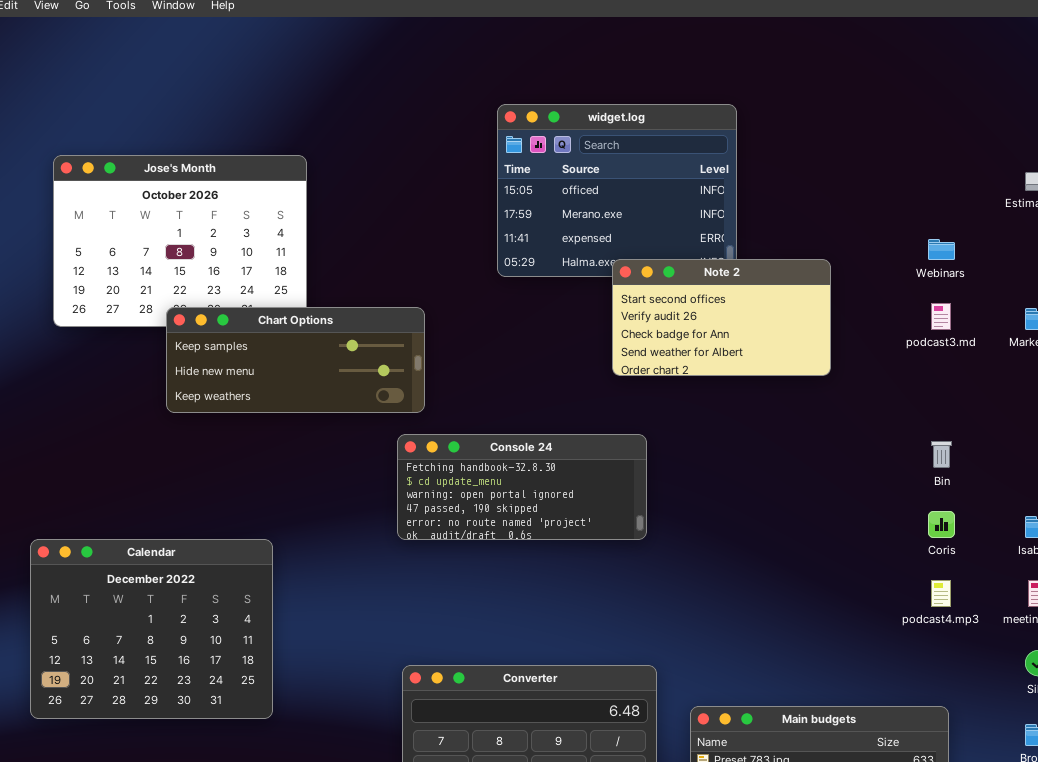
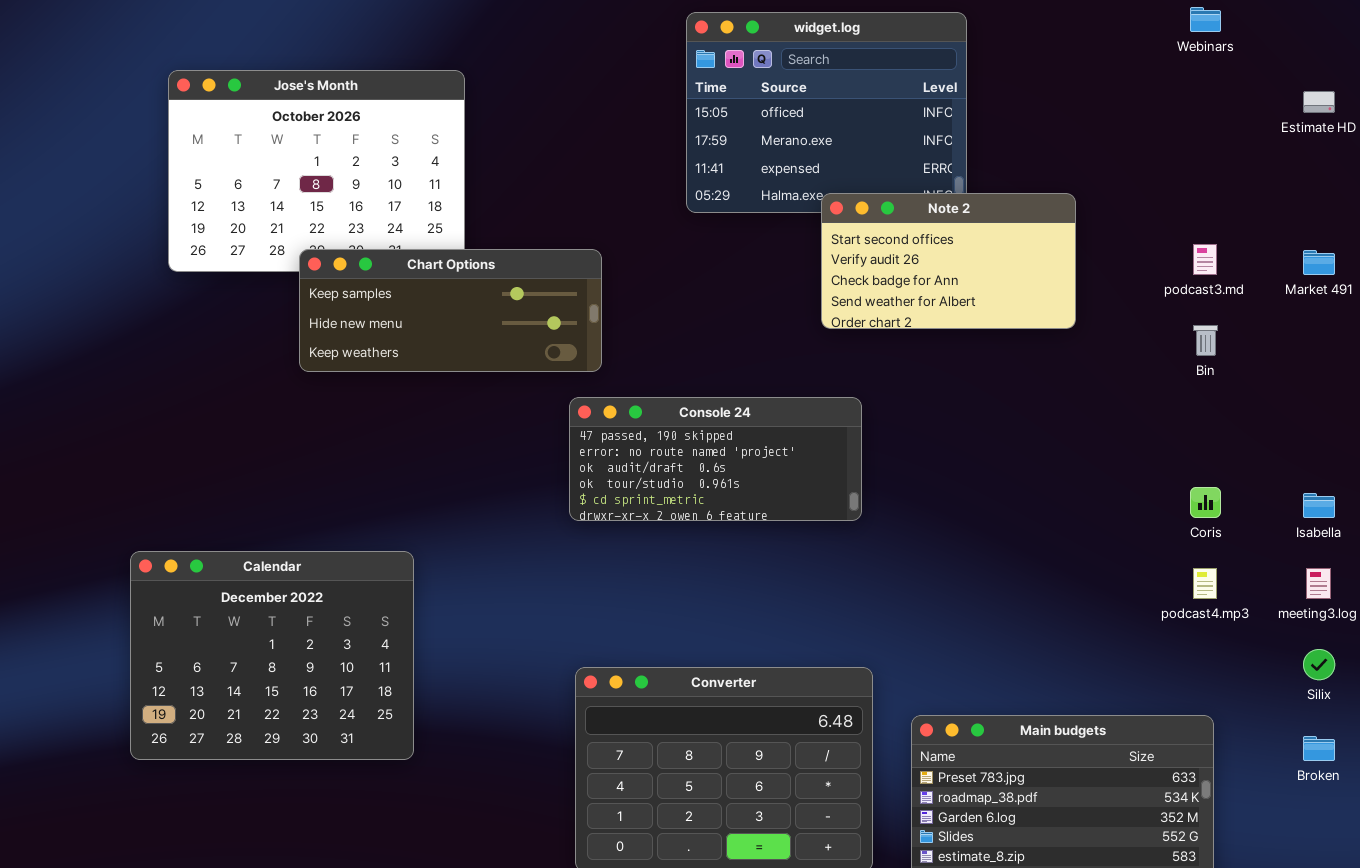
Webinars: [928,239,955,260] -> [1190,7,1221,32], moved
Console 24: [397,434,647,540] -> [569,397,862,521], scrolled down 3 rows
Bin: [931,441,952,468] -> [1193,325,1218,356], moved
Calendar: [30,539,273,719] -> [130,551,414,760], moved

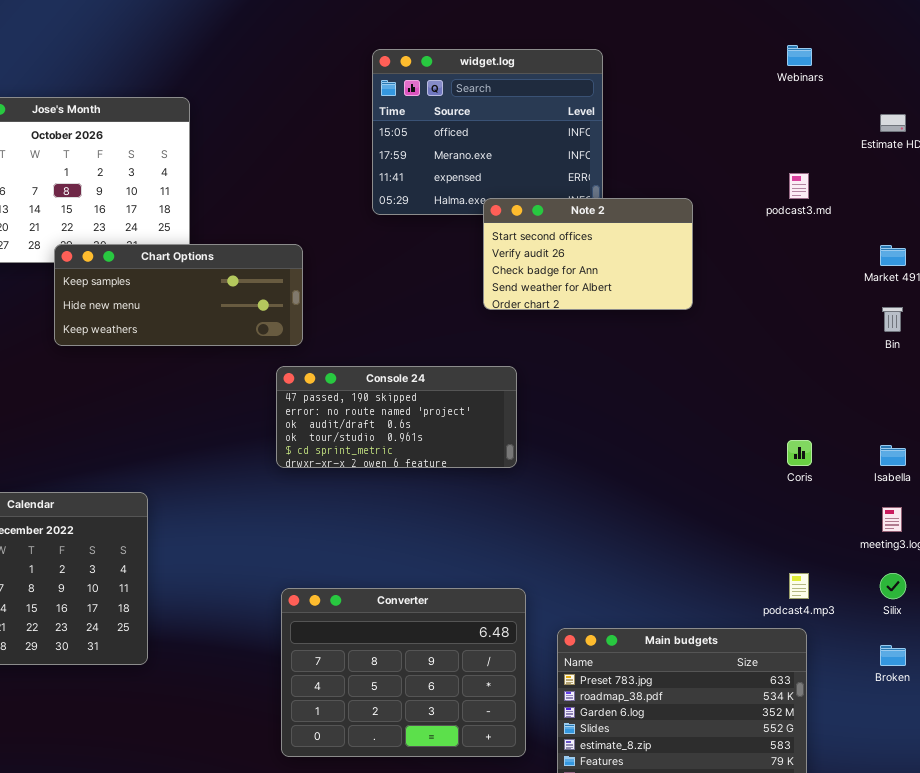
podcast3.md: [1193,244,1217,275] -> [789,173,809,199], moved
Bin: [1193,325,1218,356] -> [882,307,903,332], moved
podcast4.mp3: [1193,568,1217,599] -> [789,573,809,599], moved

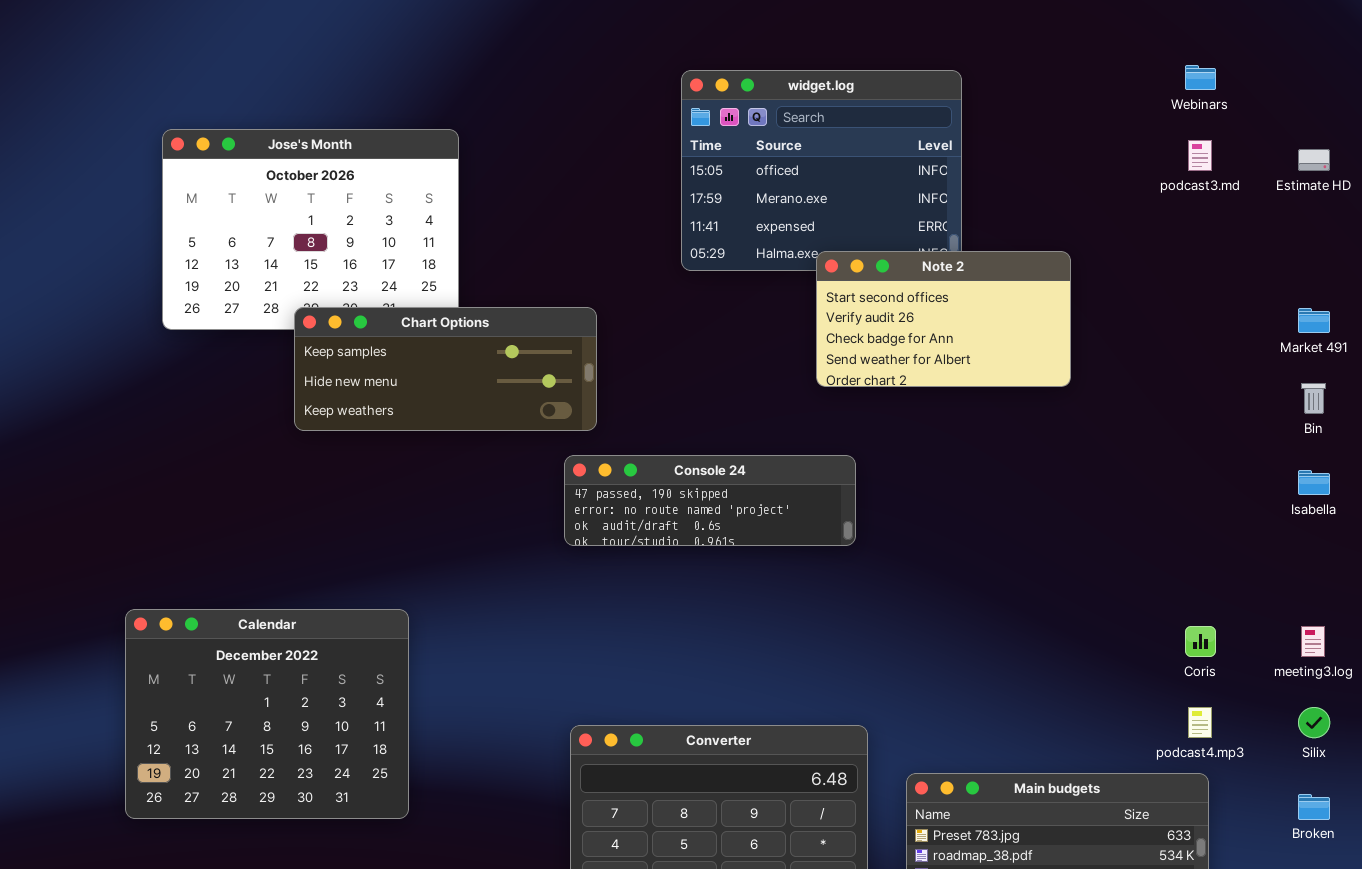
podcast3.md: [789,173,809,199] -> [1188,140,1212,171], moved
Console 24: [276,366,517,468] -> [564,455,856,546], resized
Coris: [787,440,812,466] -> [1185,626,1216,657], moved
Isabella: [880,445,906,466] -> [1298,470,1330,495], moved

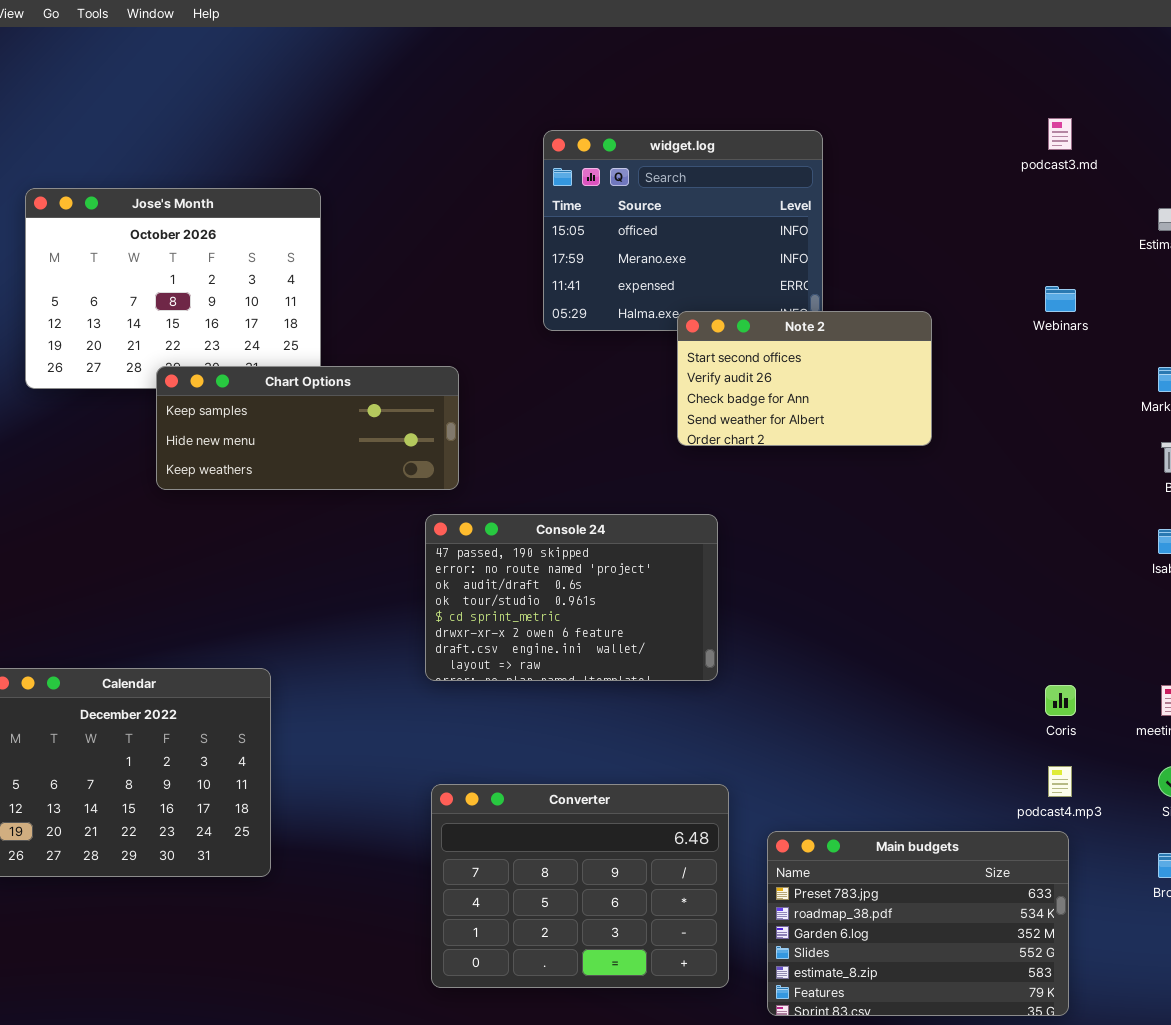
Webinars: [1185,65,1216,90] -> [1045,286,1076,312], moved
podcast3.md: [1188,140,1212,171] -> [1048,118,1072,150], moved
Console 24: [564,455,856,546] -> [425,514,718,681], resized

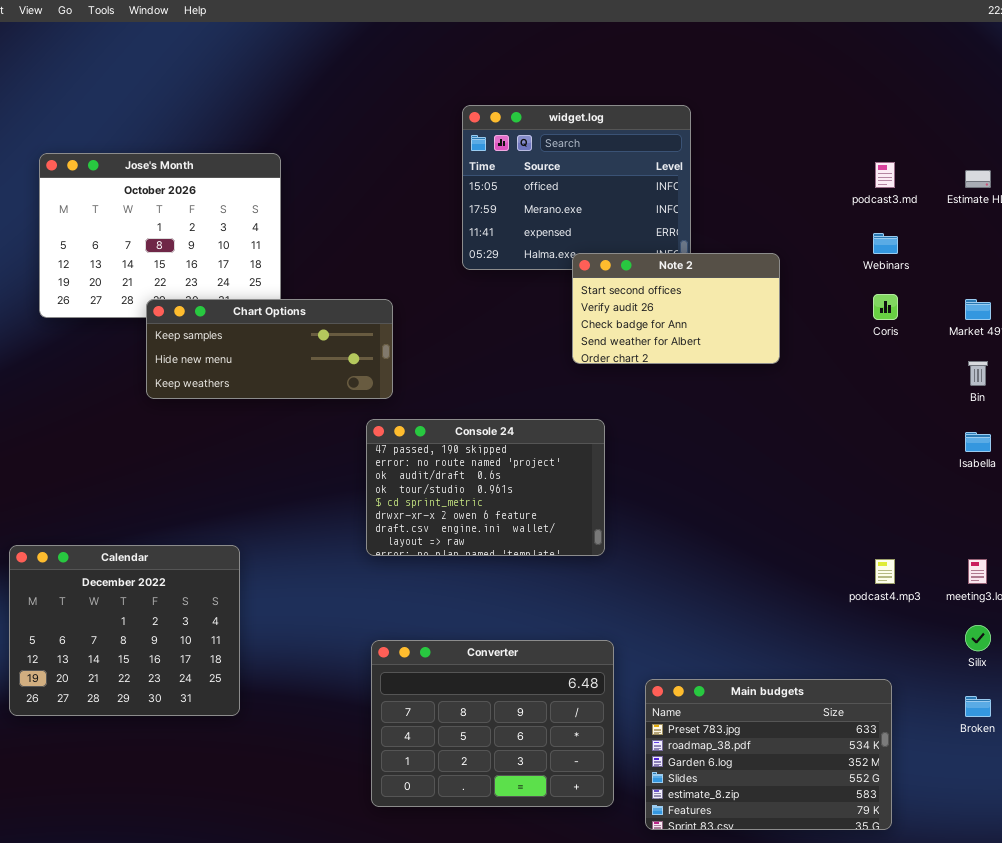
podcast3.md: [1048,118,1072,150] -> [875,162,895,188], moved
Coris: [1045,685,1076,716] -> [873,294,898,320], moved
podcast4.mp3: [1048,766,1072,797] -> [875,559,895,584], moved

